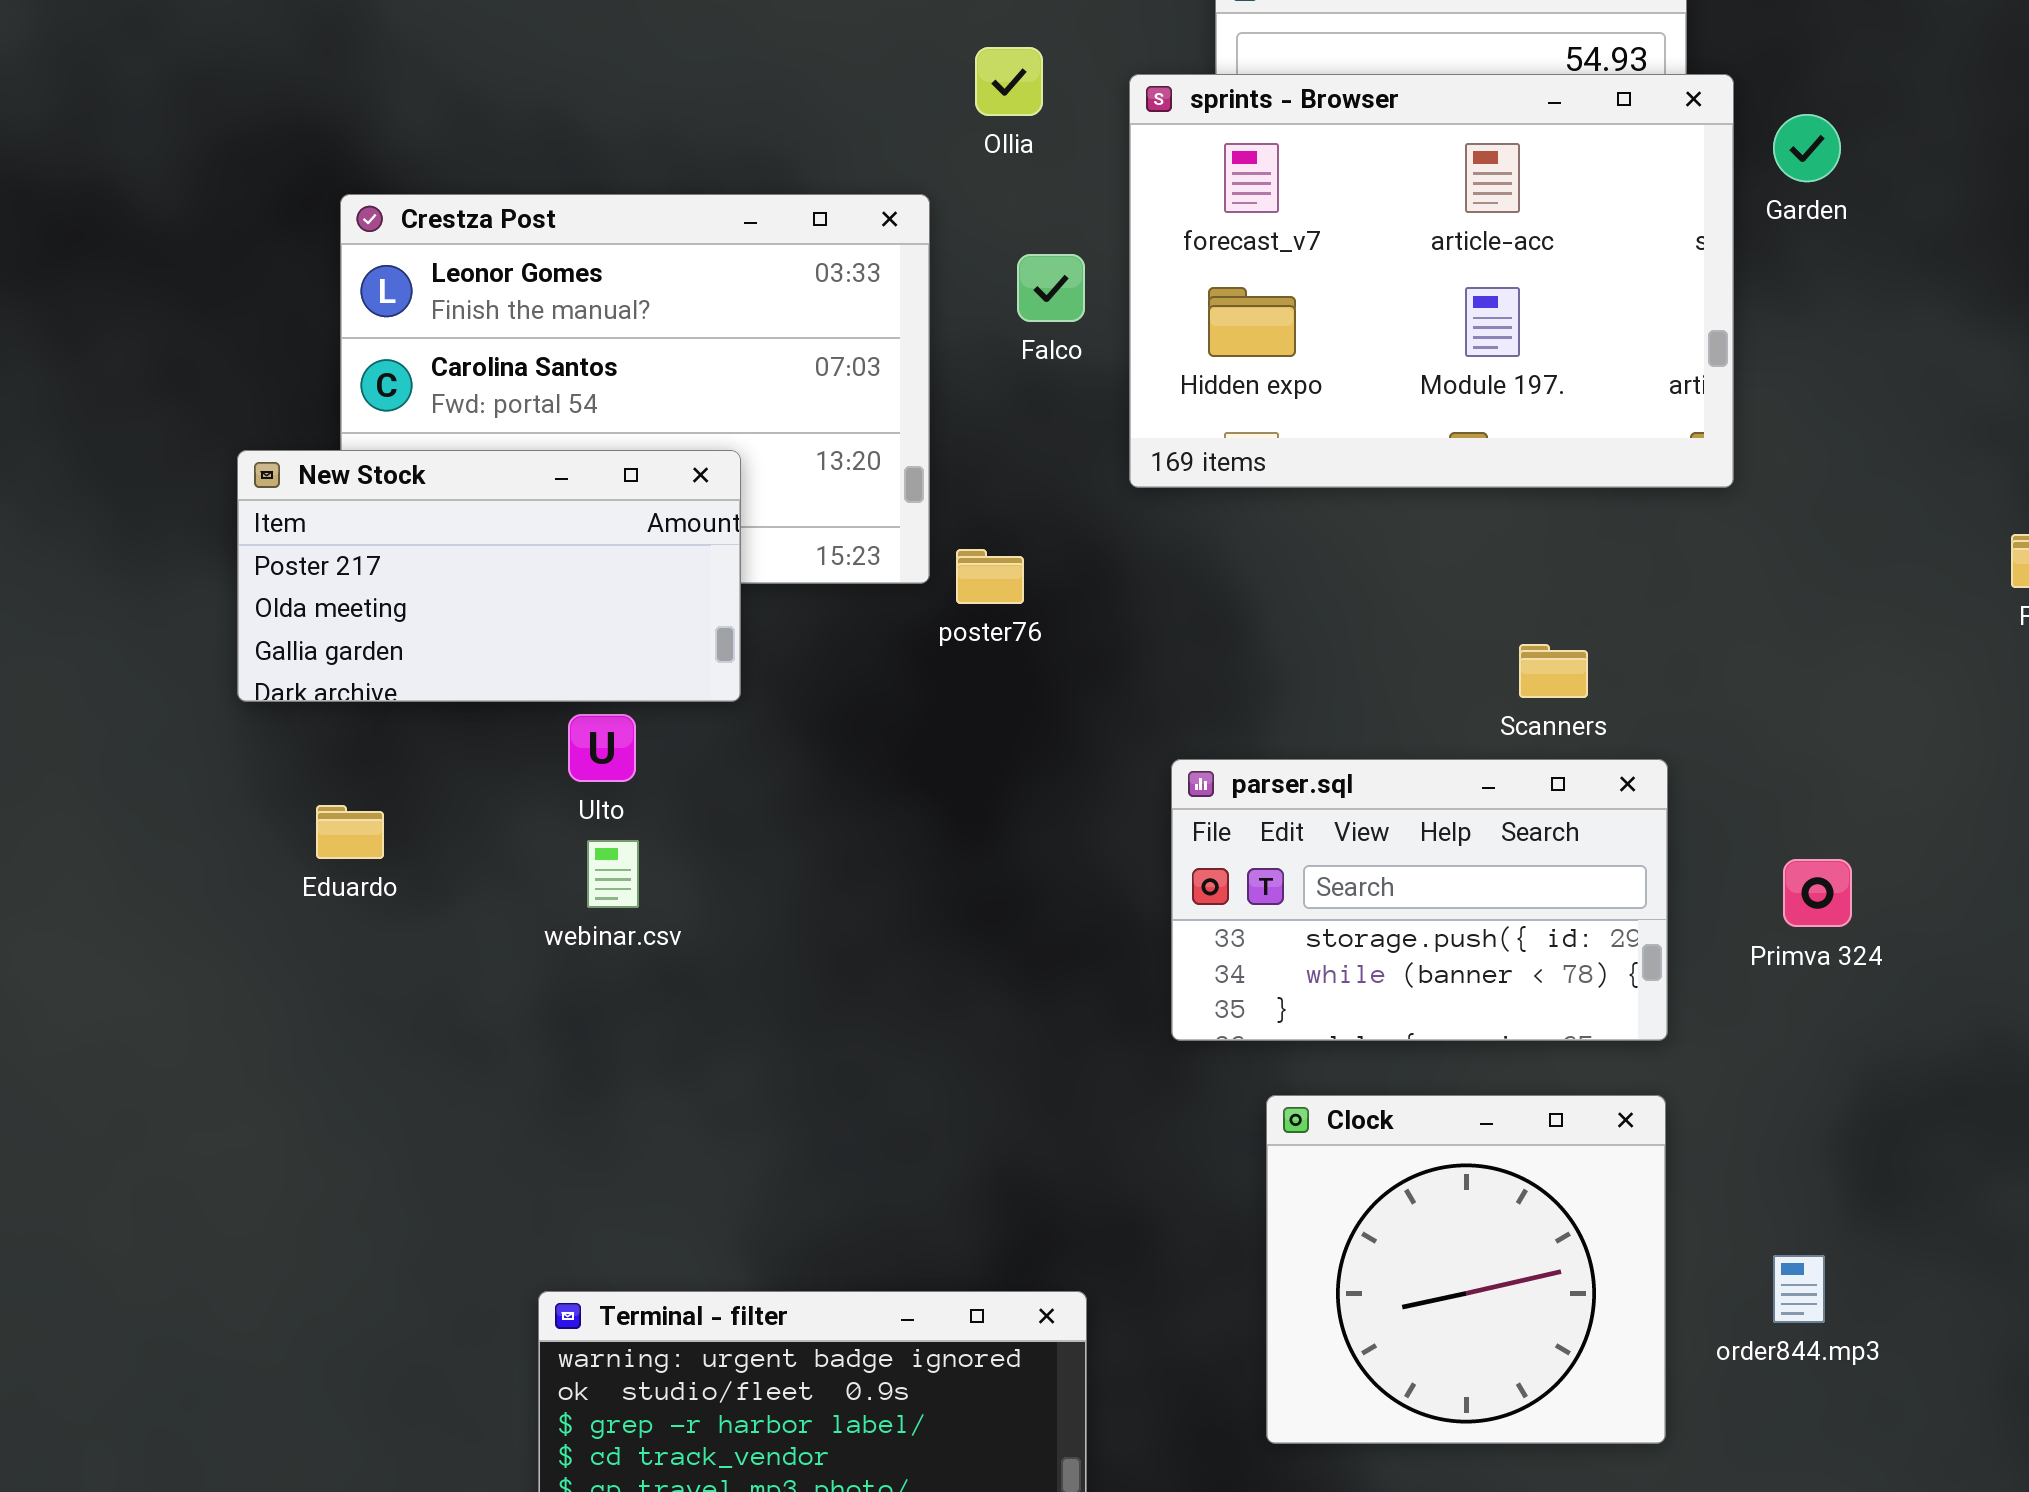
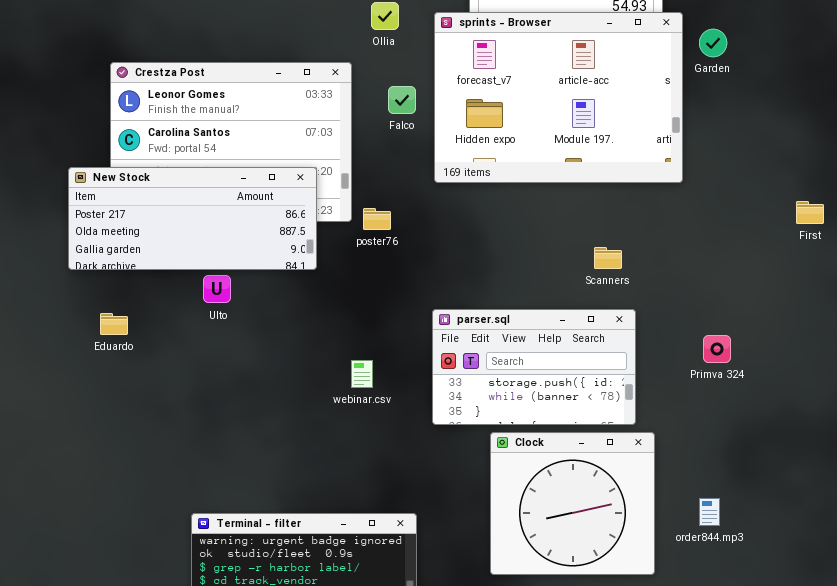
New Stock: [237,450,741,702] -> [68,167,317,270], resized
parser.sql: [1171,759,1668,1041] -> [432,309,636,425], moved
webinar.csv: [587,840,639,908] -> [351,360,373,388], moved

